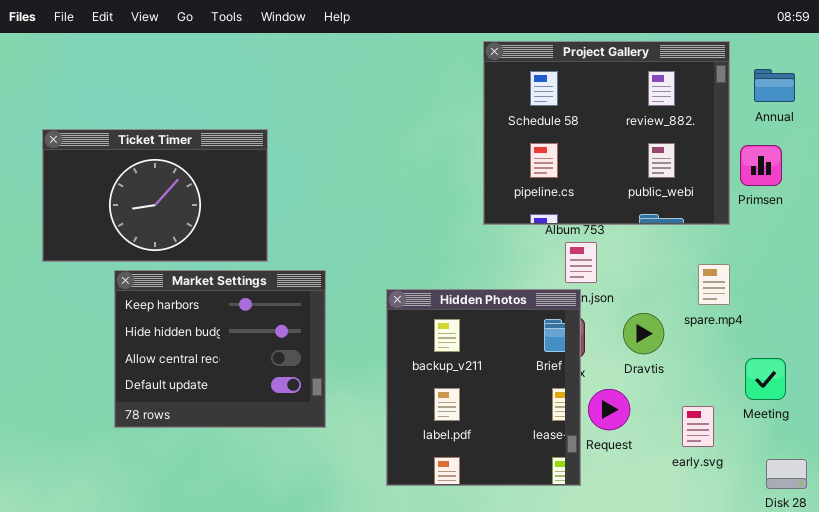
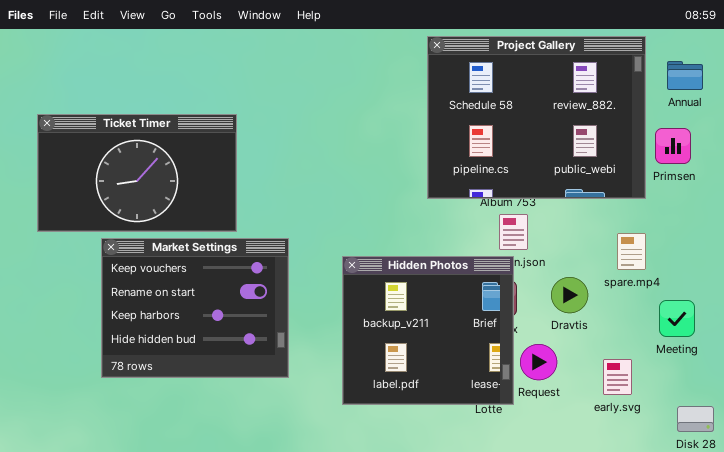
Market Settings: [114,270,326,428] -> [101,238,289,378], scrolled up 2 rows
Hidden Photos: [386,289,581,486] -> [342,256,514,405], resized
Meeting: [745,358,786,400] -> [659,300,695,337], moved

